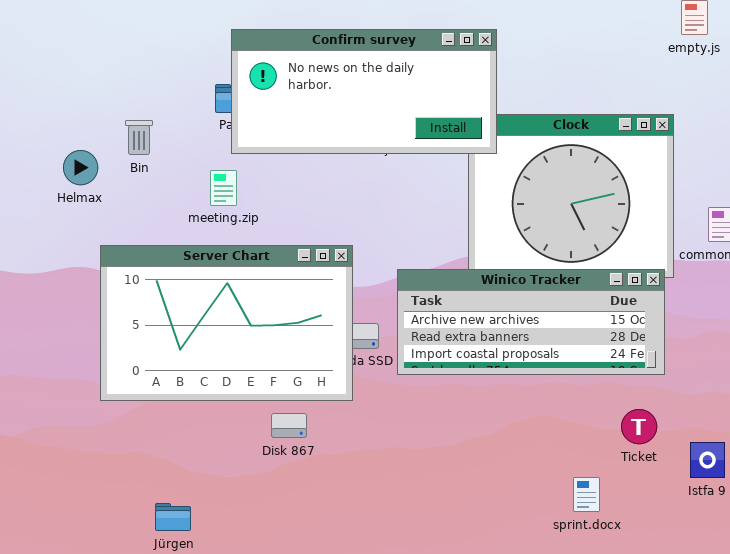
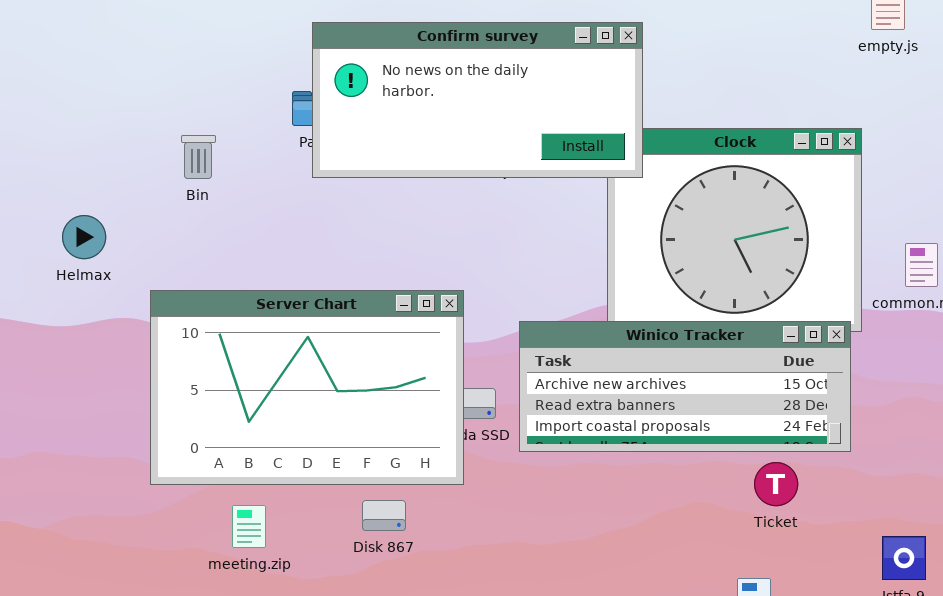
Helmax: [63,150,98,185] -> [62,215,106,259], moved
meeting.zip: [210,170,237,206] -> [232,505,266,548], moved
Ticket: [621,409,657,444] -> [754,462,798,506], moved

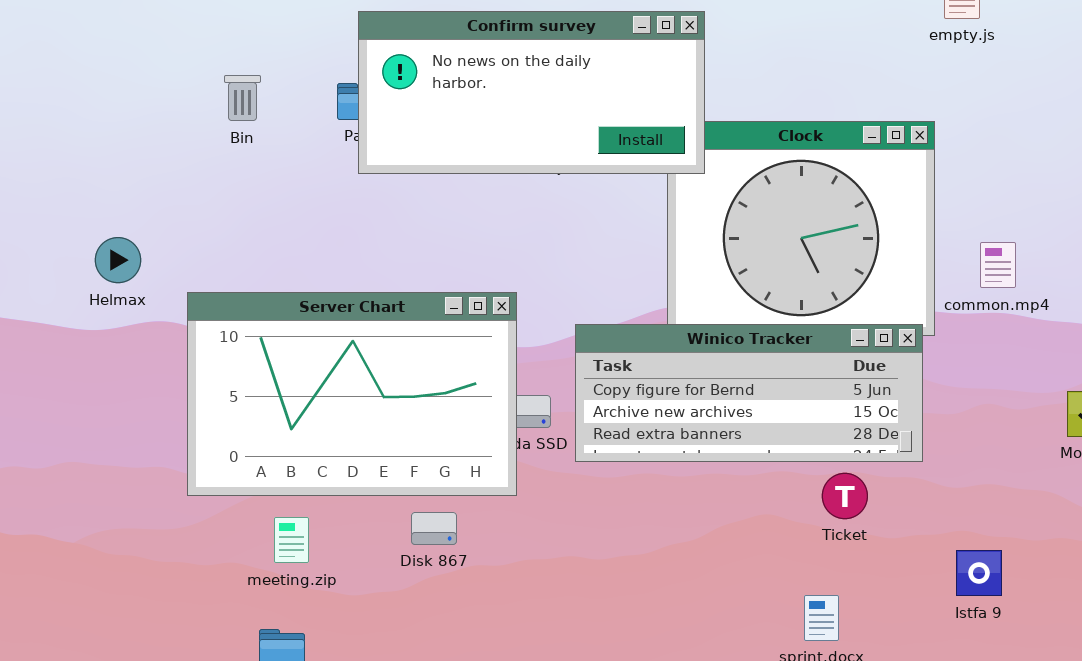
Bin: [181,135,216,179] -> [224,75,261,121], moved
Helmax: [62,215,106,259] -> [95,237,141,283], moved
Winico Tracker: [519,321,851,452] -> [575,324,923,462], scrolled up 1 row

